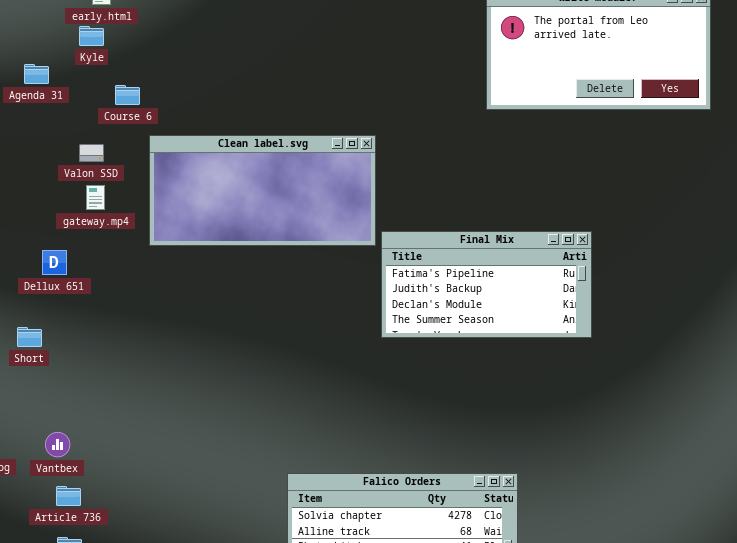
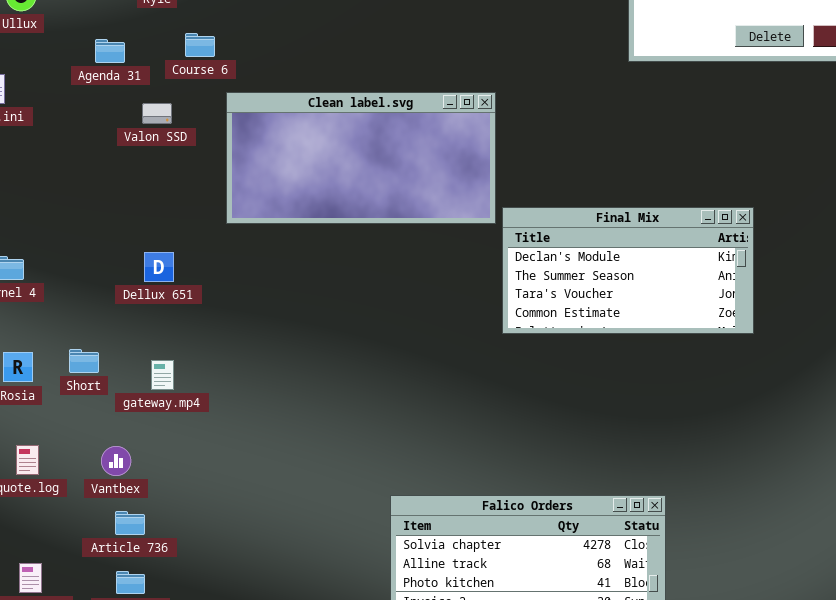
Agenda 31: [24,64,49,84] -> [95,39,125,63], moved
gateway.mp4: [86,185,105,210] -> [151,360,174,390], moved
Final Mix: [381,231,592,338] -> [502,207,754,334], scrolled down 2 rows
Dellux 651: [42,250,67,275] -> [144,252,174,282], moved
Short: [17,327,42,347] -> [69,349,99,373], moved

